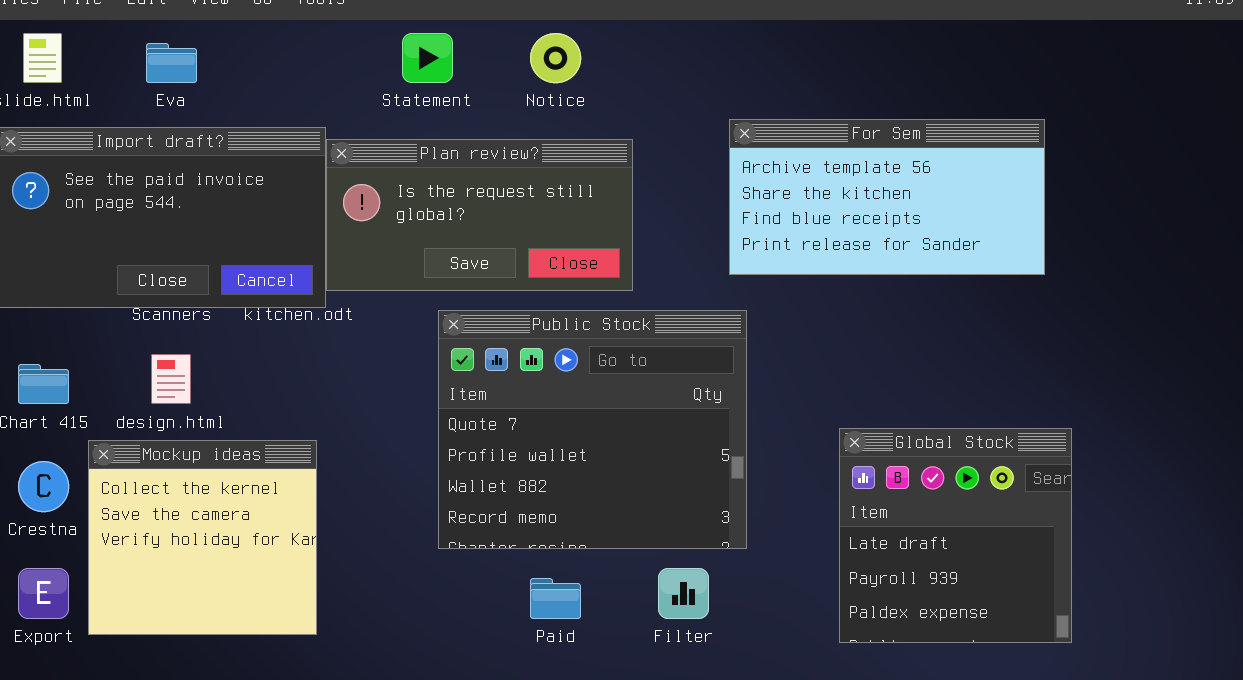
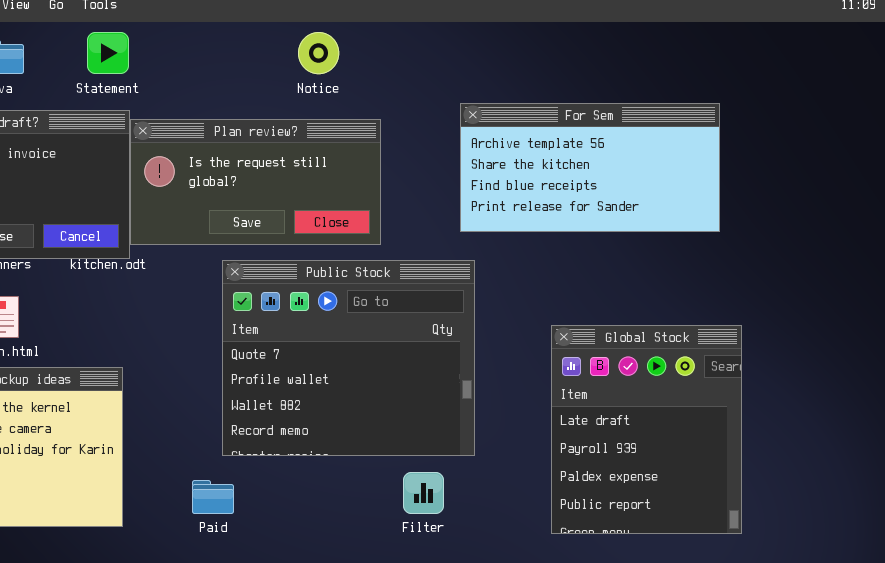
Statement: [402,33,453,83] -> [87,32,129,74], moved
Global Stock: [839,428,1072,643] -> [551,325,742,534], resized
Paid: [530,578,581,619] -> [192,480,234,514], moved

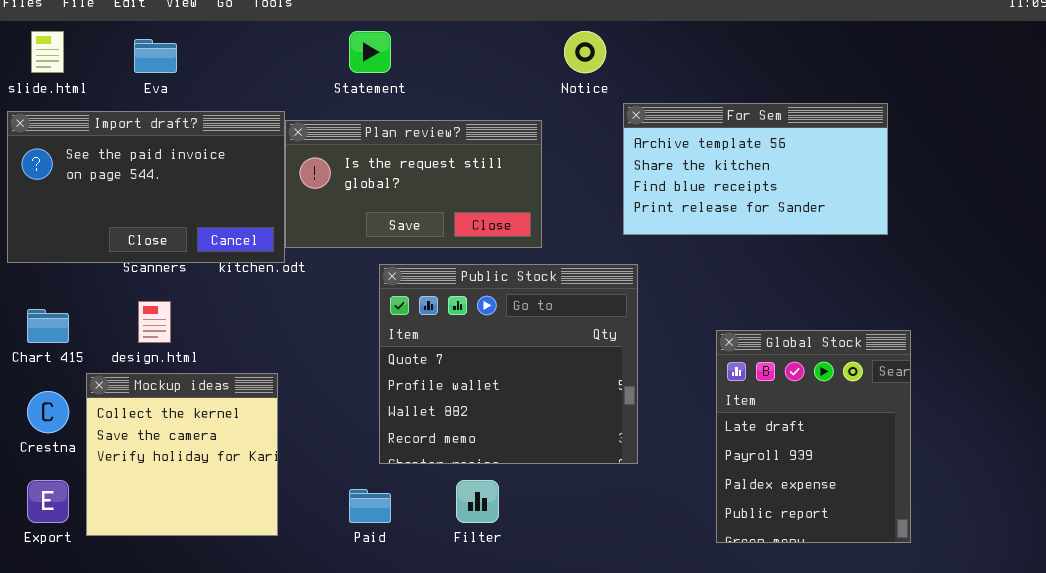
Statement: [87,32,129,74] -> [349,31,391,73], moved
Notice: [298,32,339,74] -> [564,31,606,73], moved
Filter: [403,472,444,514] -> [456,480,499,523], moved

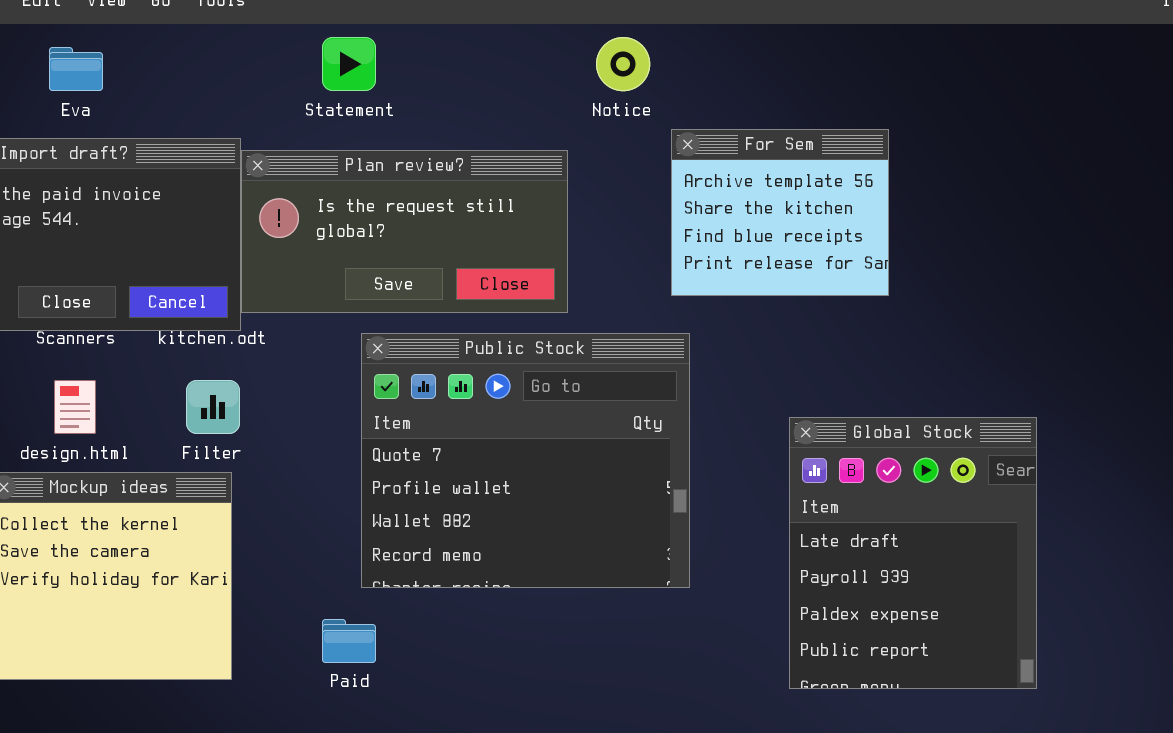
For Sem: [623,103,888,235] -> [671,129,889,296], resized
Filter: [456,480,499,523] -> [186,380,240,434], moved

